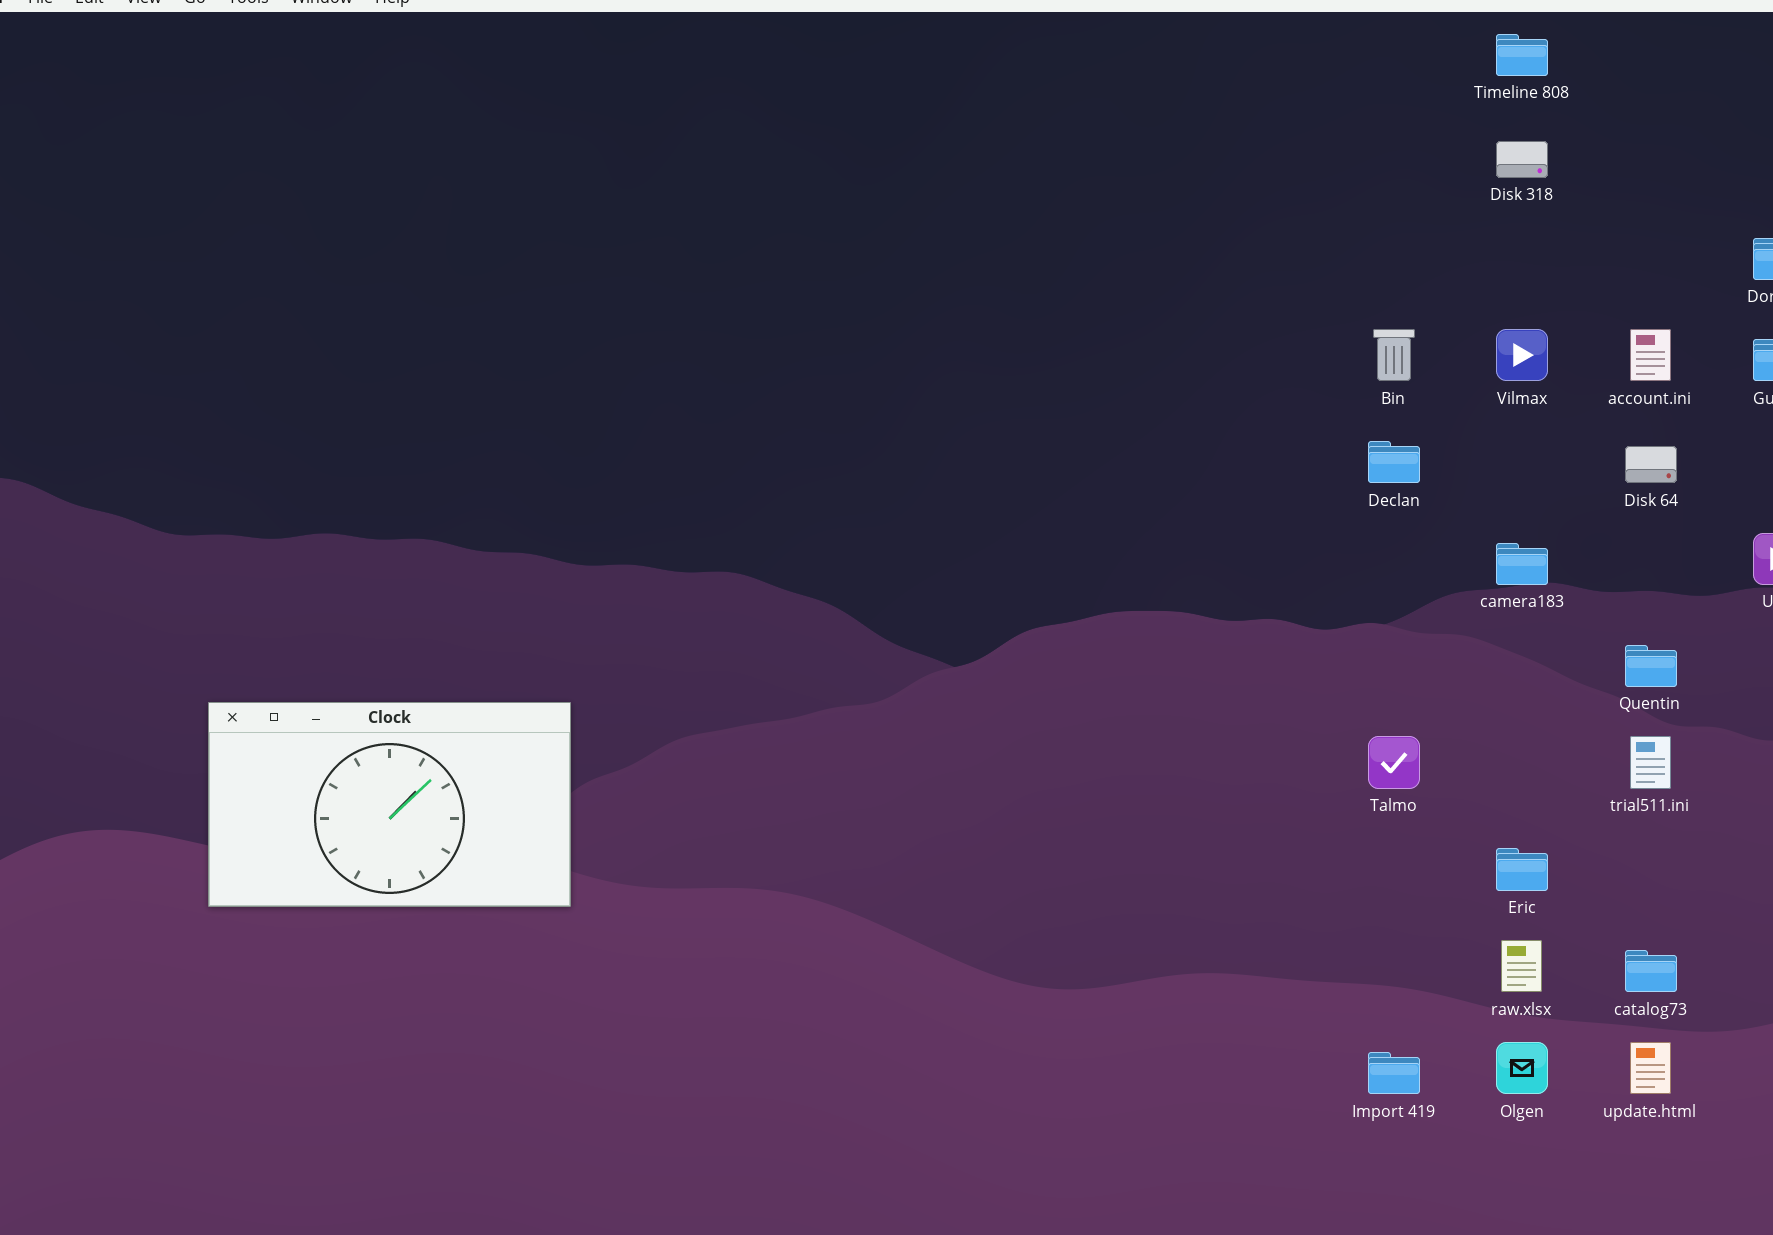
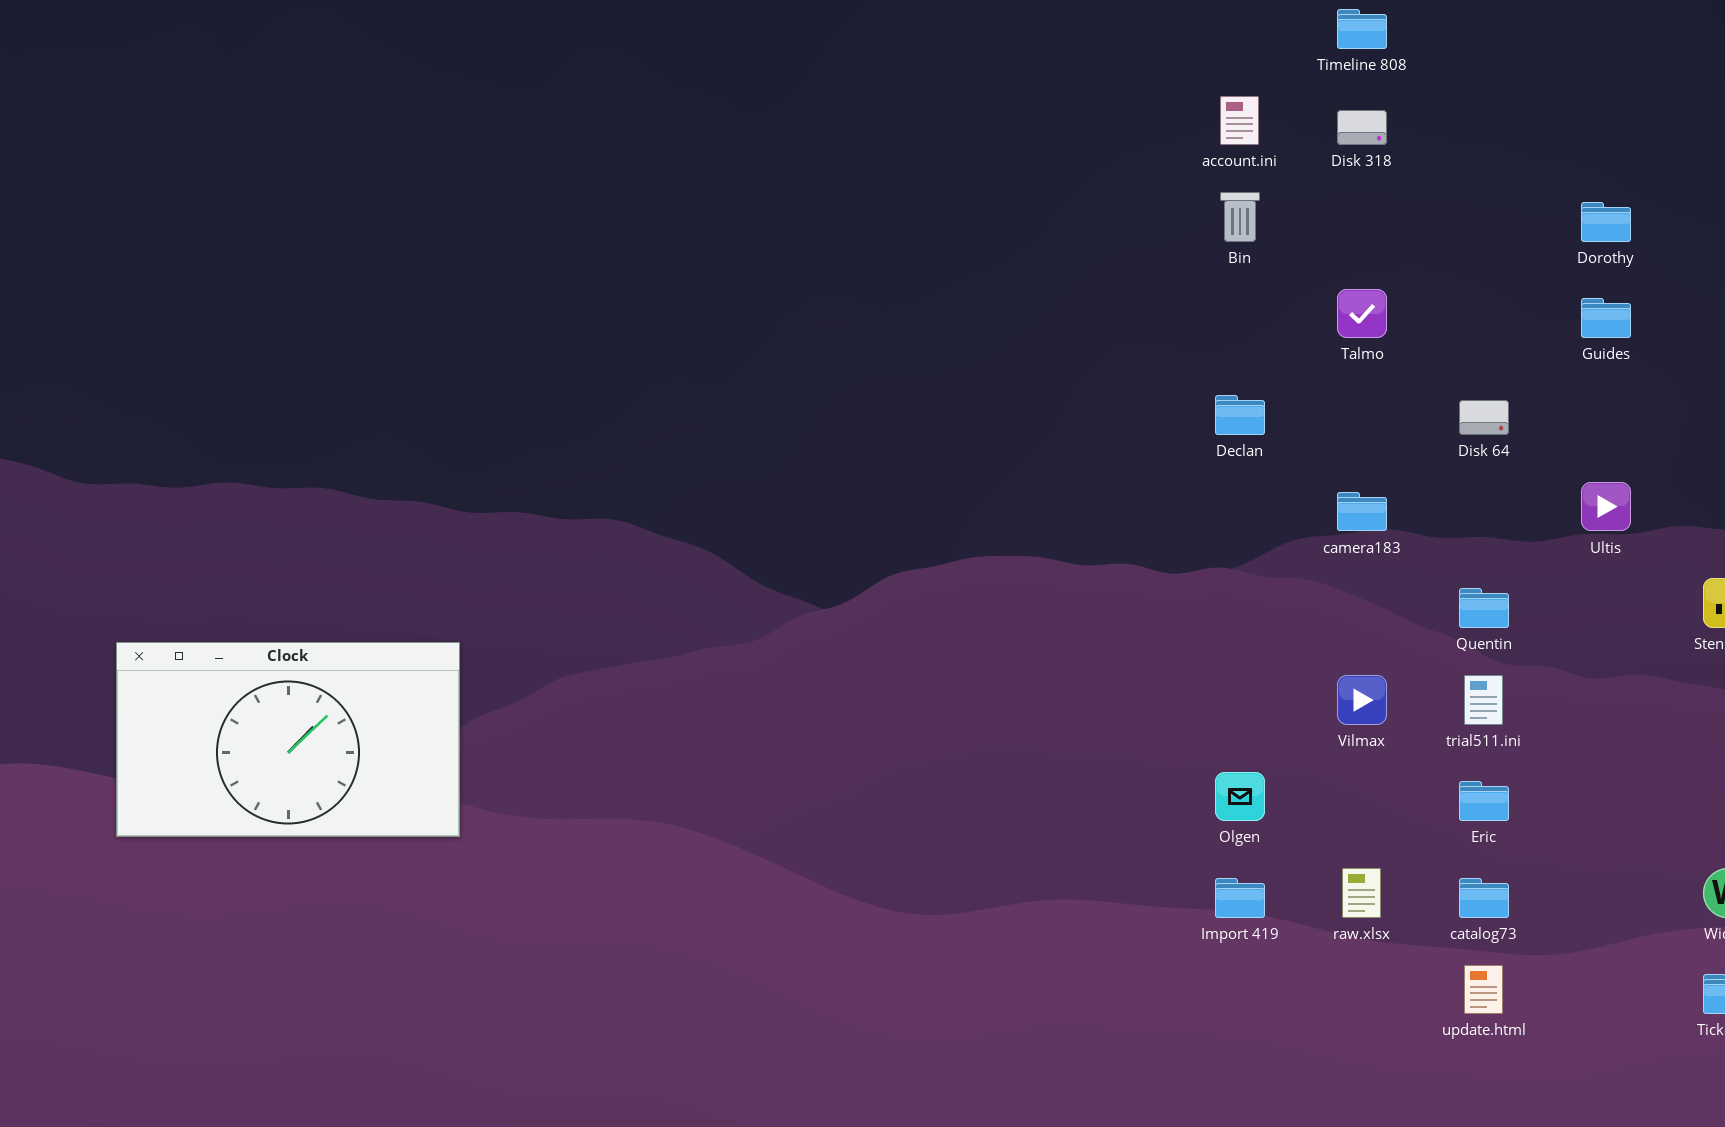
Bin: [1373,329,1415,381] -> [1220,192,1260,242], moved
Vilmax: [1496,329,1548,381] -> [1337,675,1387,725], moved
account.ini: [1630,329,1671,381] -> [1220,96,1259,145], moved
Talmo: [1368,736,1420,789] -> [1337,289,1387,338], moved
Eric: [1496,848,1548,891] -> [1459,781,1509,821], moved
Olgen: [1496,1042,1548,1094] -> [1215,772,1265,821], moved
Import 419: [1368,1052,1420,1094] -> [1215,878,1265,918], moved

